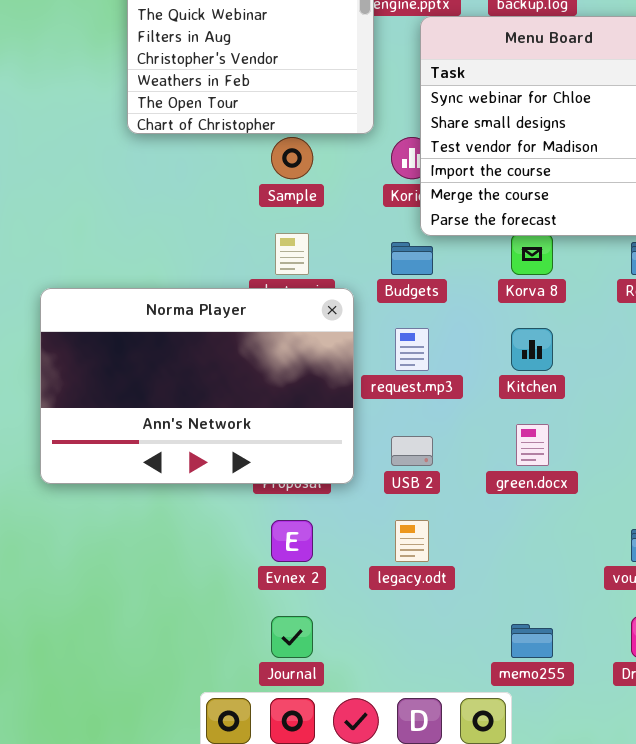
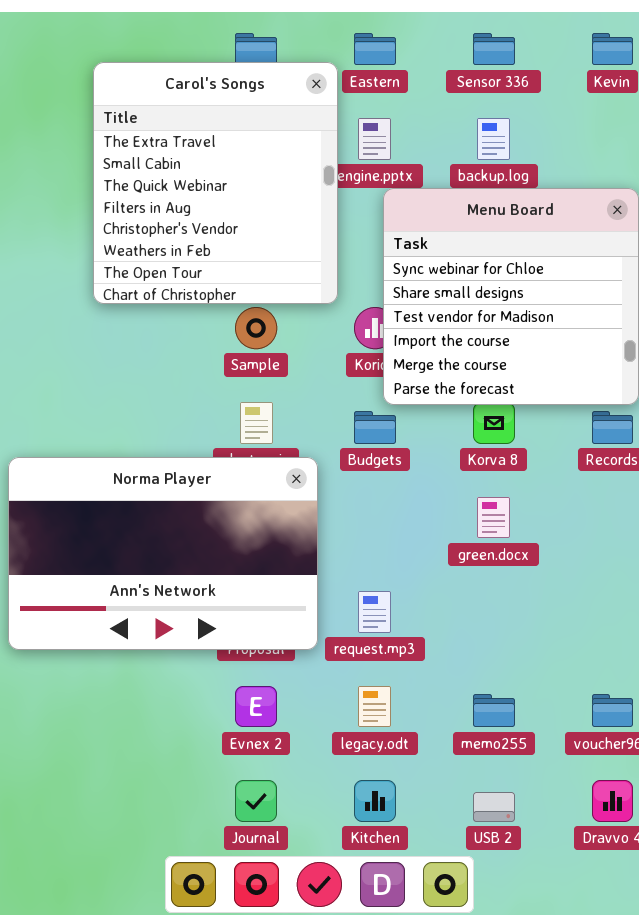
request.mp3: [395,328,429,371] -> [358,591,391,633], moved
Kitchen: [511,328,553,371] -> [354,780,396,822], moved
green.docx: [516,424,549,466] -> [477,497,510,538], moved
USB 2: [391,436,433,466] -> [473,792,515,822], moved
memo255: [511,624,553,658] -> [473,694,515,727], moved

